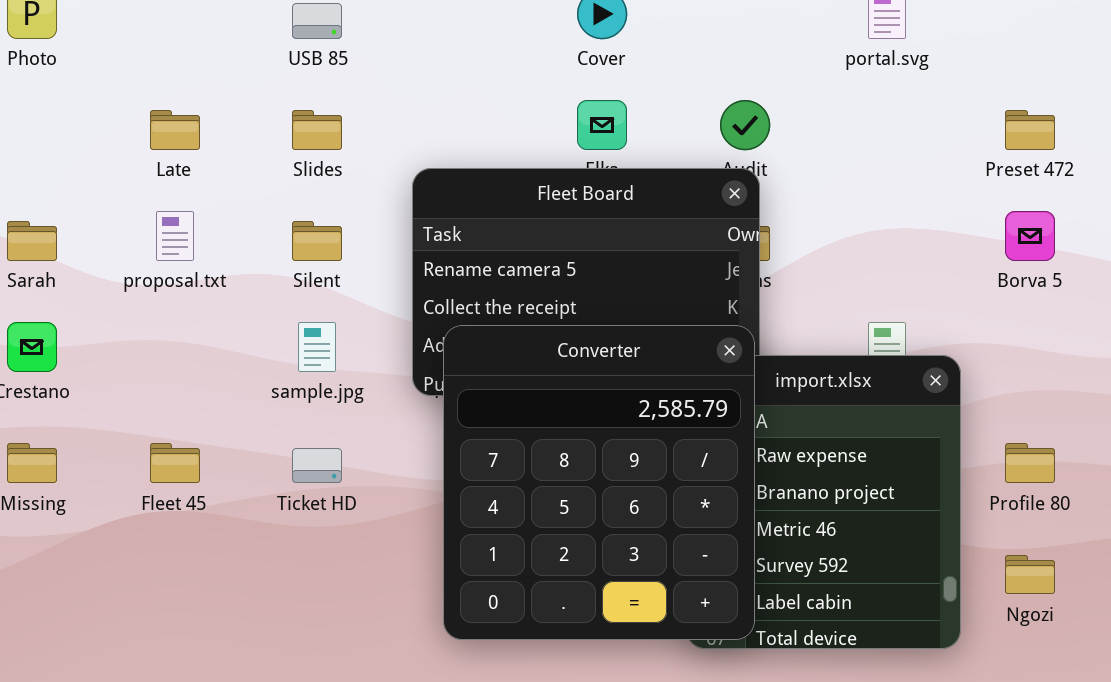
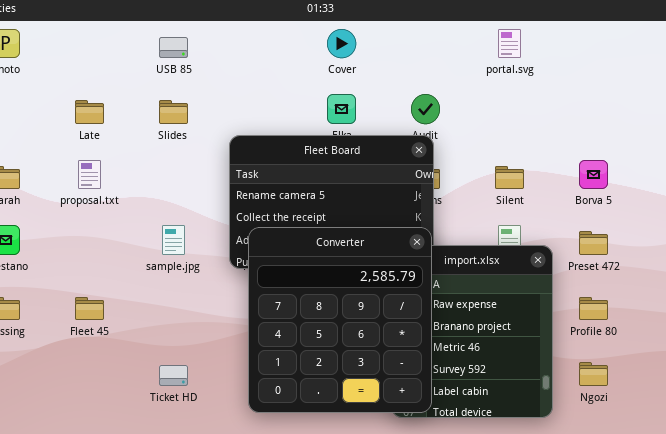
Preset 472: [1005,110,1055,150] -> [579,231,608,255], moved
Silent: [292,221,342,261] -> [495,166,524,189], moved
Ticket HD: [292,448,342,483] -> [159,365,188,386], moved

